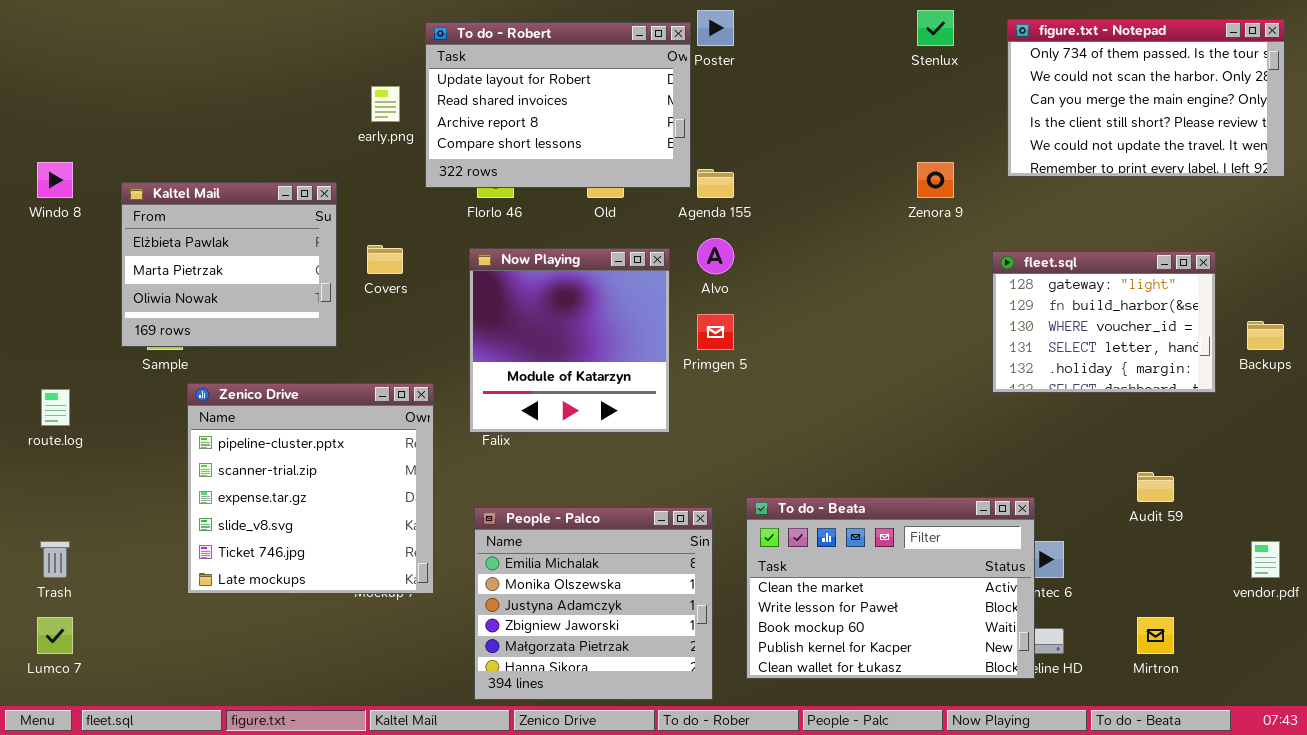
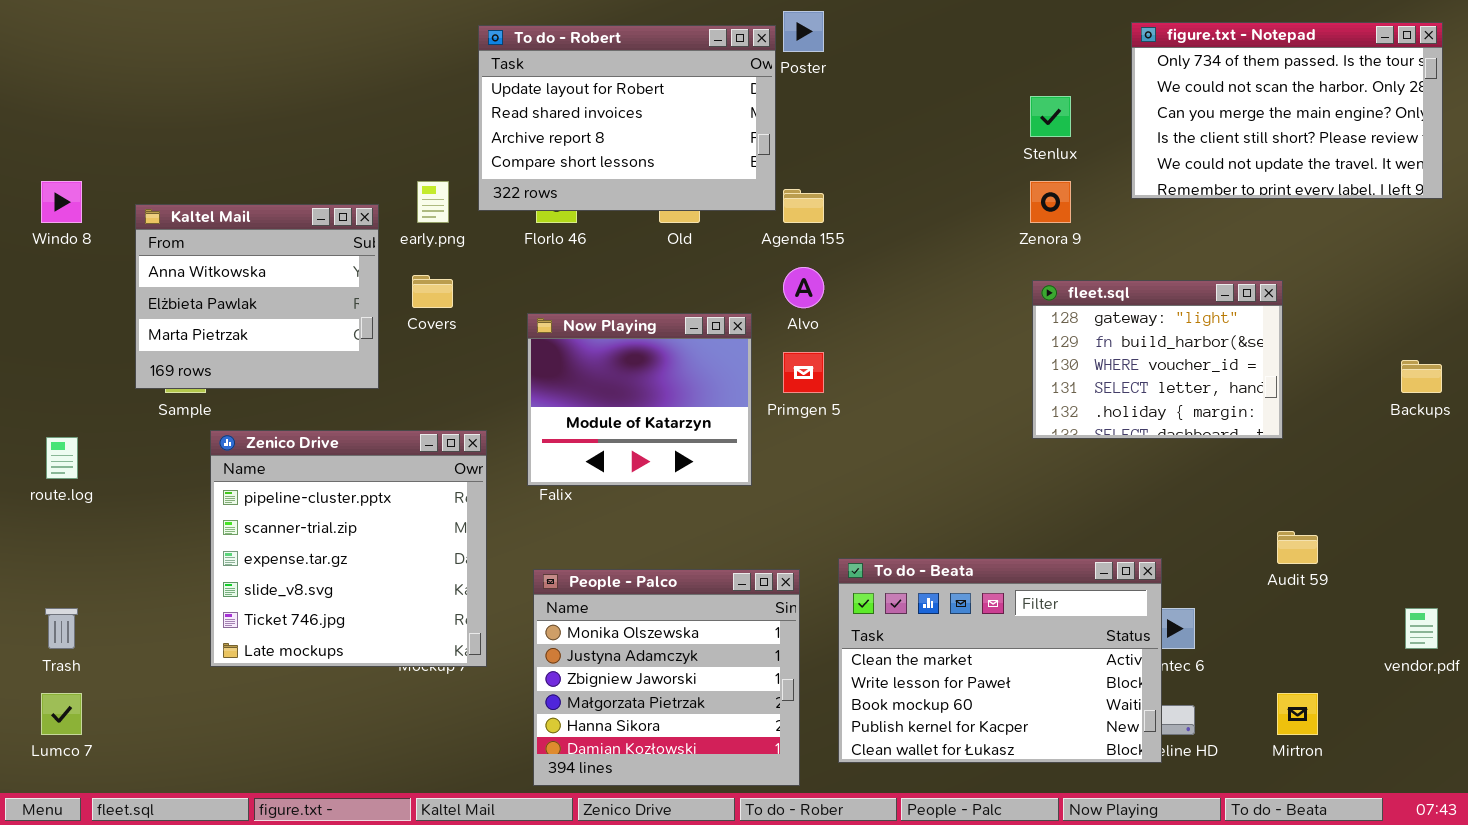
Stenlux: [917,10,954,46] -> [1030,96,1071,137], moved
early.png: [371,86,400,122] -> [417,181,449,223], moved
Kaltel Mail: [121,182,337,347] -> [135,204,379,389], scrolled up 1 row
Now Playing: [469,248,670,433] -> [527,313,752,486], resized
fleet.sql: [992,251,1216,393] -> [1032,280,1283,439], moved
People - Palco: [474,507,713,700] -> [533,569,800,786], scrolled down 1 row

